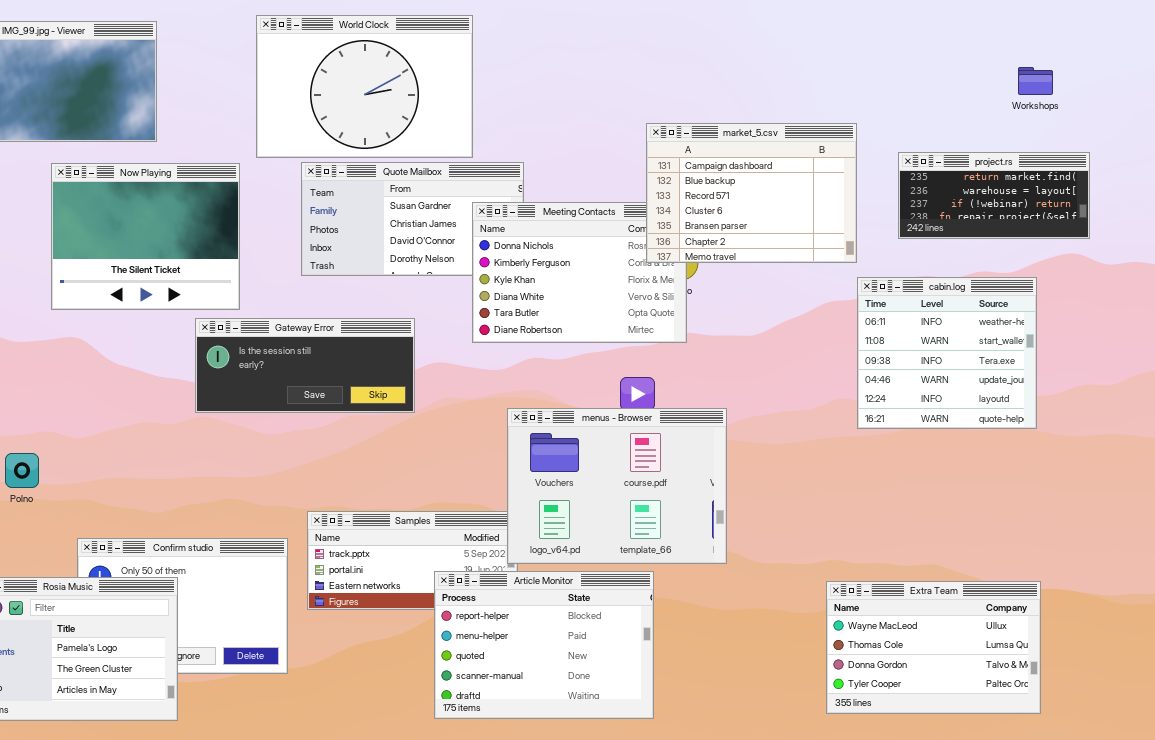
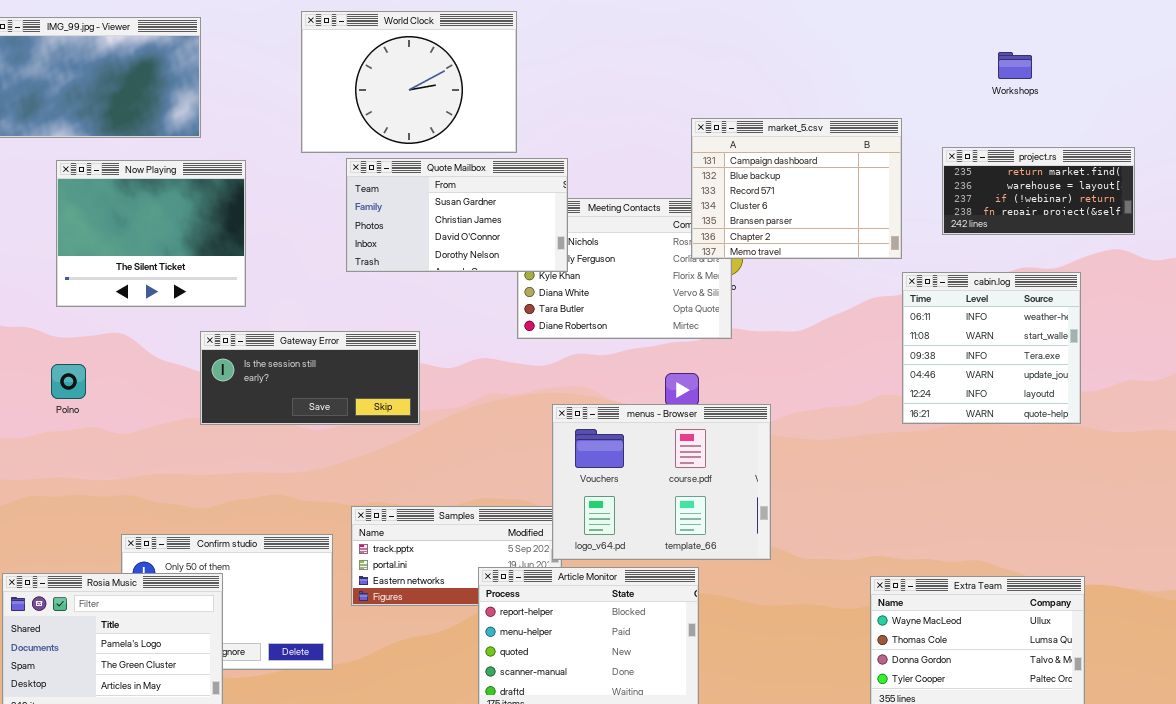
Workshops: [1018,67,1053,95] -> [998,52,1032,79], moved
Quote Mailbox: [301,162,524,276] -> [346,158,568,272], raised
Now Playing: [51,163,240,310] -> [56,160,246,307], moved
Gateway Error: [195,318,415,413] -> [200,331,420,425], moved
Polno: [5,453,39,488] -> [51,364,86,399], moved

